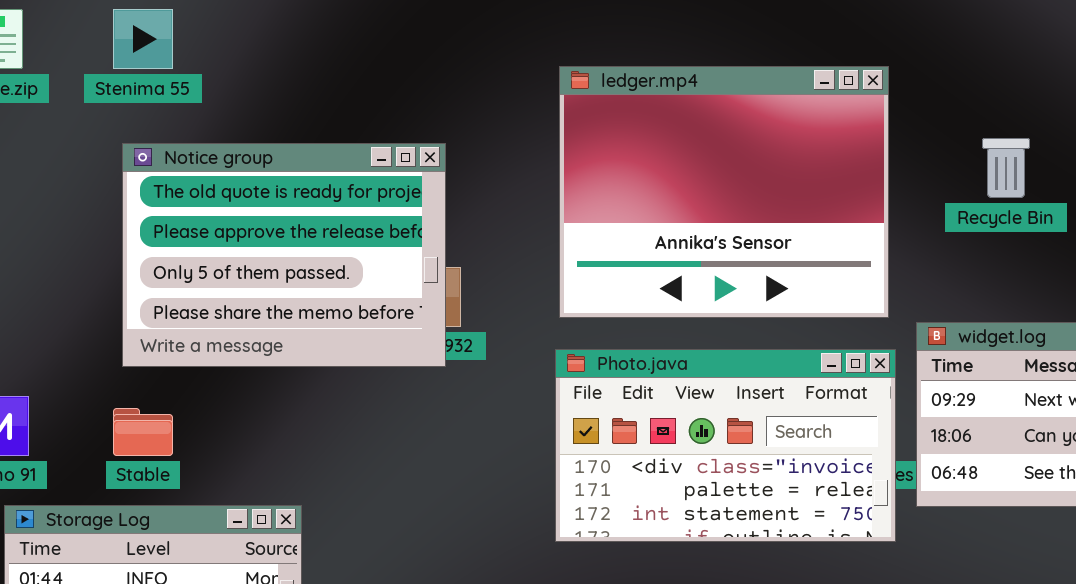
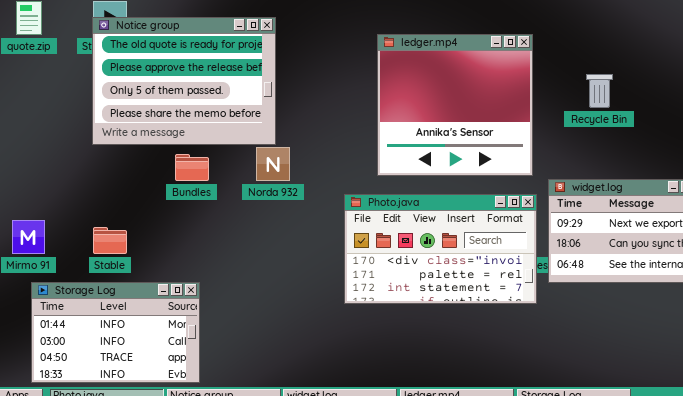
ledger.mp4: [559,66,889,318] -> [377,34,533,176], resized
Notice group: [122,143,446,367] -> [92,17,276,145], moved

